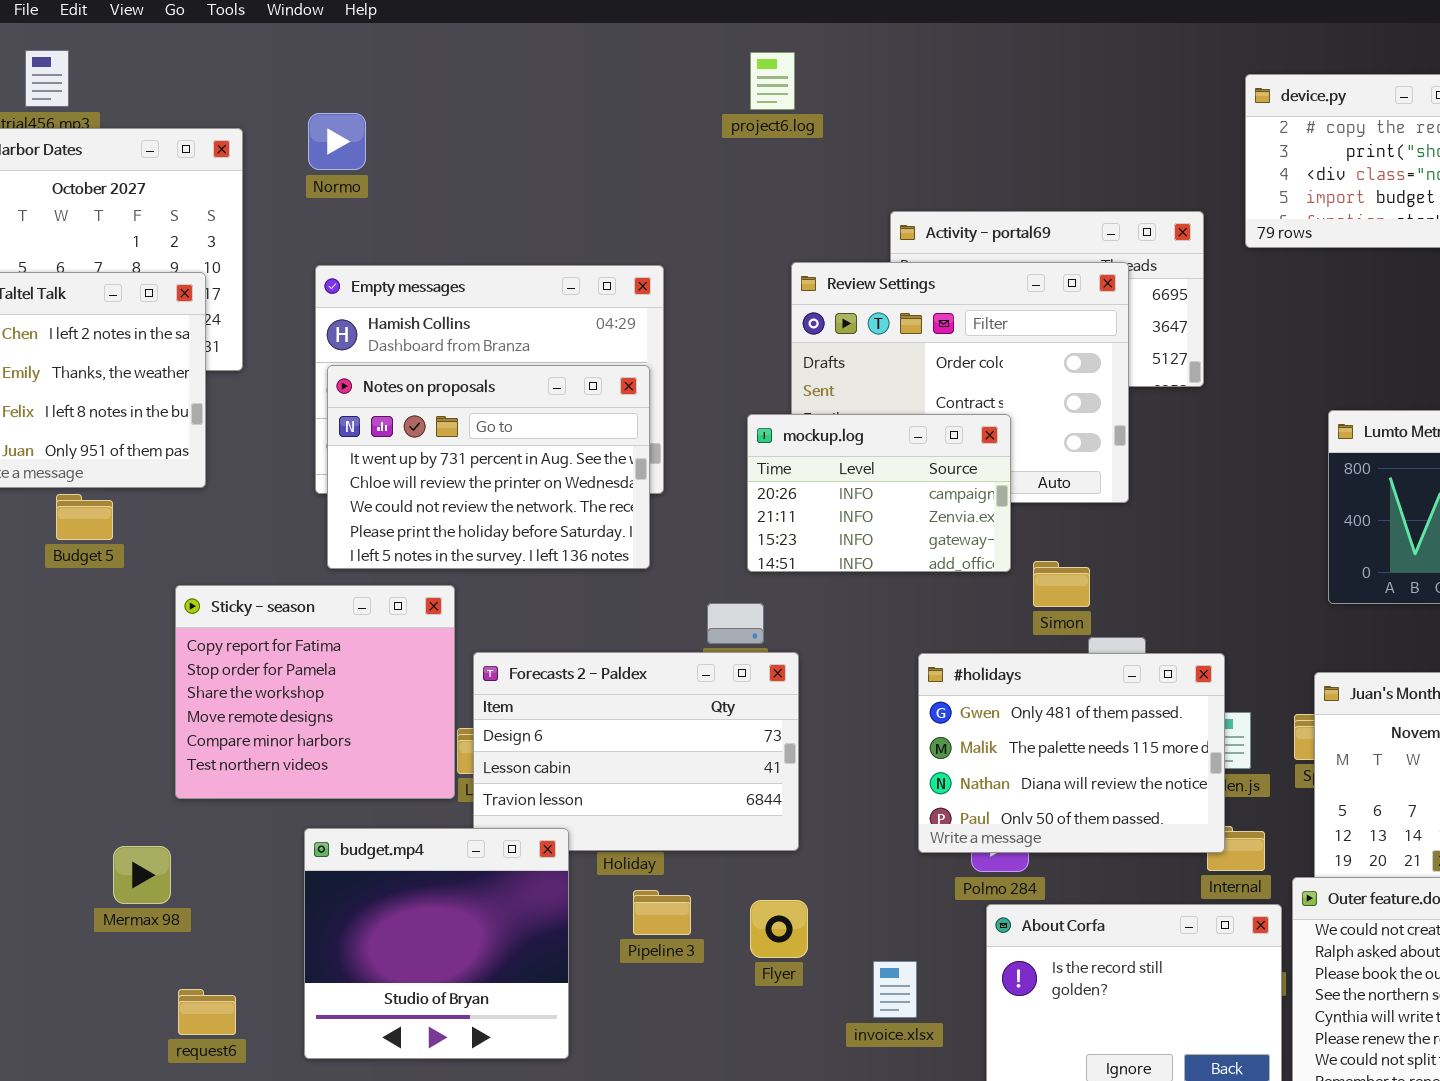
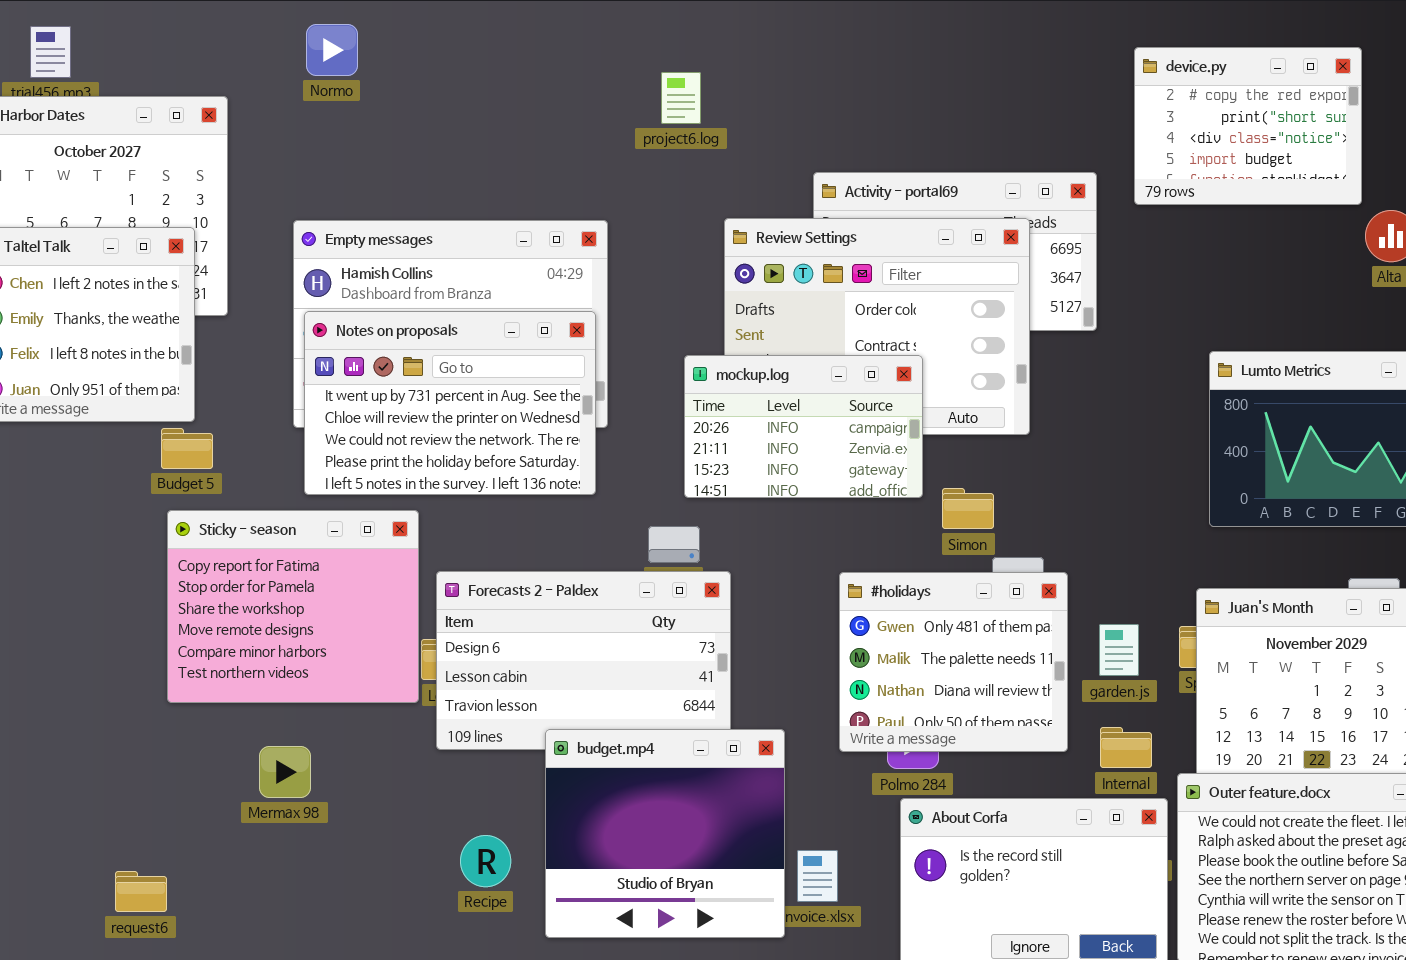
project6.log: [750,52,795,110] -> [661,72,701,124], moved
Normo: [308,113,366,170] -> [306,24,358,76], moved
Budget 5: [56,494,113,540] -> [161,428,213,469], moved
#holidays: [918,653,1225,853] -> [839,572,1068,752], resized
budget.mp4: [304,828,569,1059] -> [545,729,785,938], moved
Mermax 98: [113,846,171,904] -> [259,746,311,798], moved
request6: [178,989,236,1035] -> [115,871,167,912], moved

